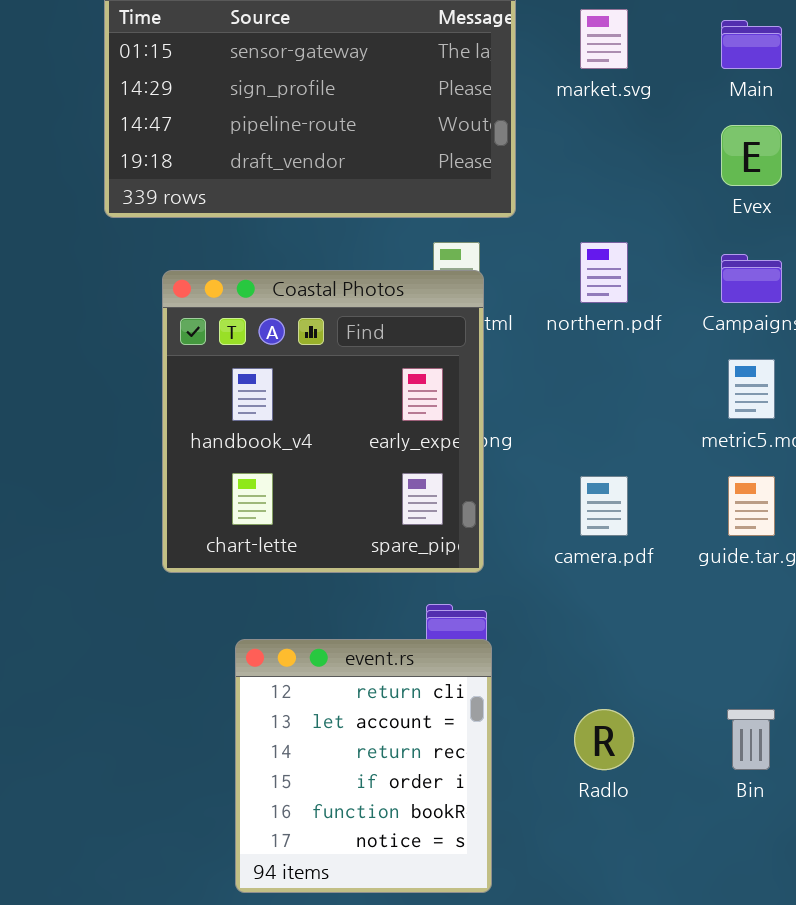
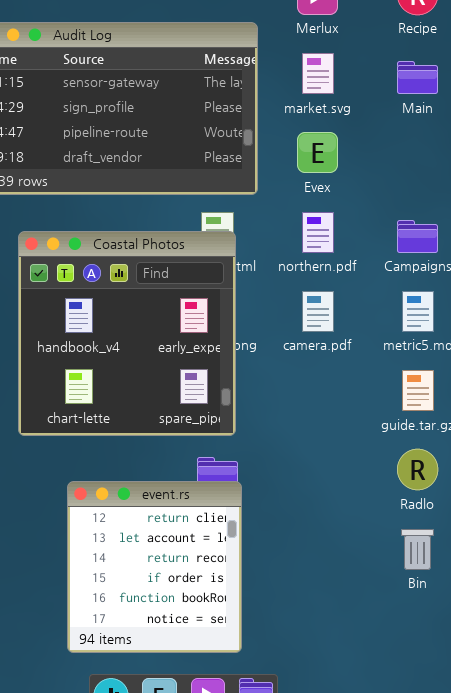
Evex: [721,125,782,186] -> [297,132,338,173], moved
camera.pdf: [580,476,628,536] -> [302,291,334,332], moved
Radlo: [574,709,634,770] -> [397,449,438,490], moved

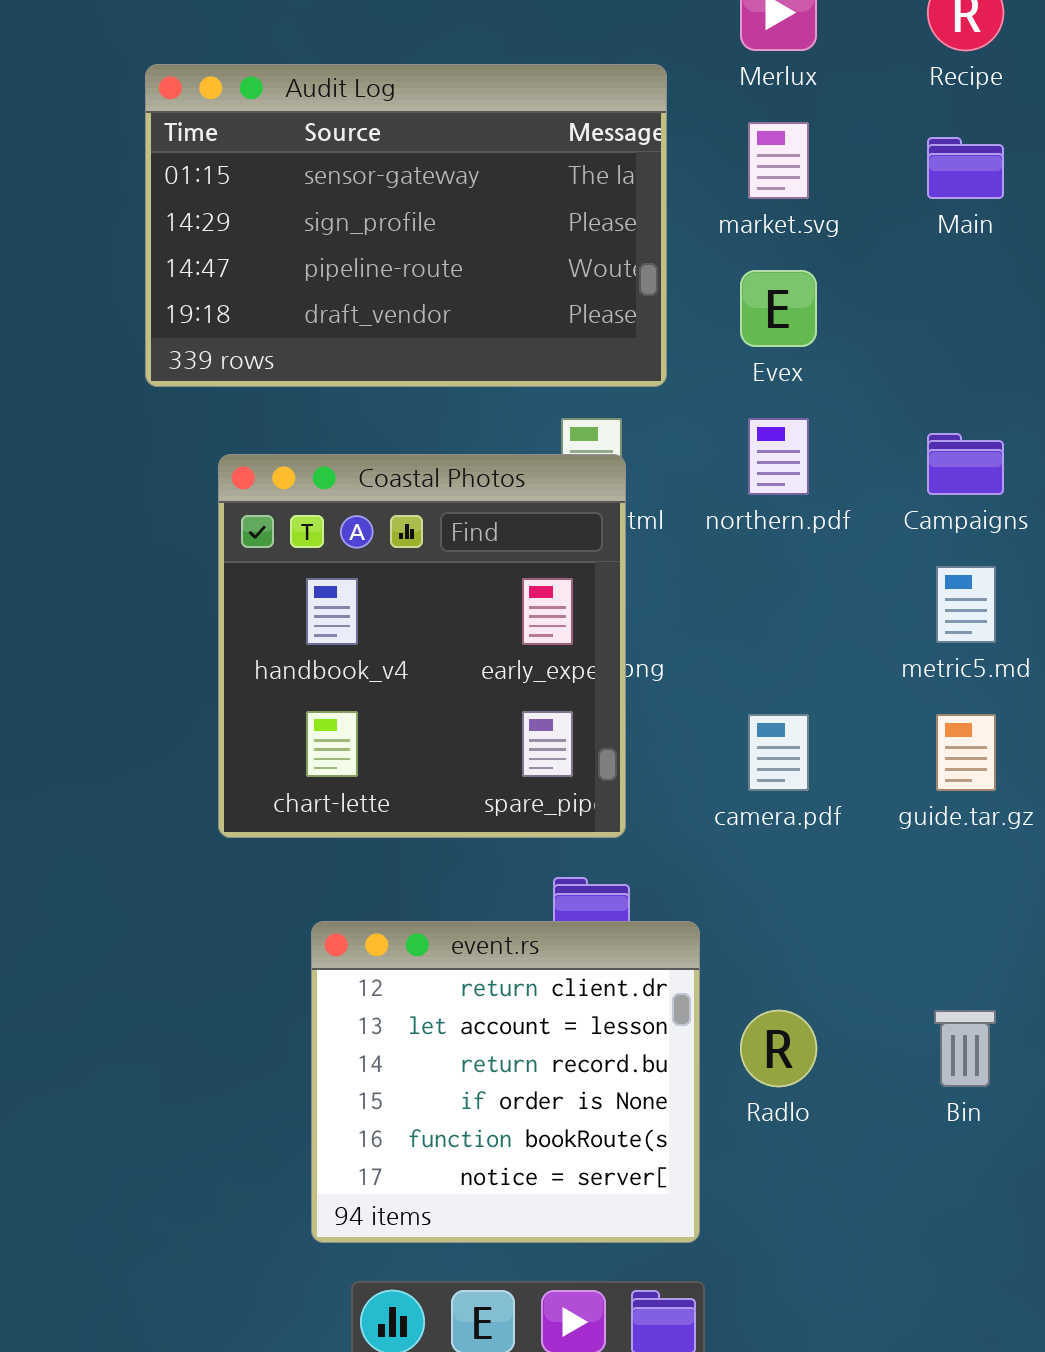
camera.pdf: [302,291,334,332] -> [748,714,809,791], moved
Radlo: [397,449,438,490] -> [740,1010,817,1087], moved
event.rs: [67,481,242,653] -> [311,921,700,1243], resized

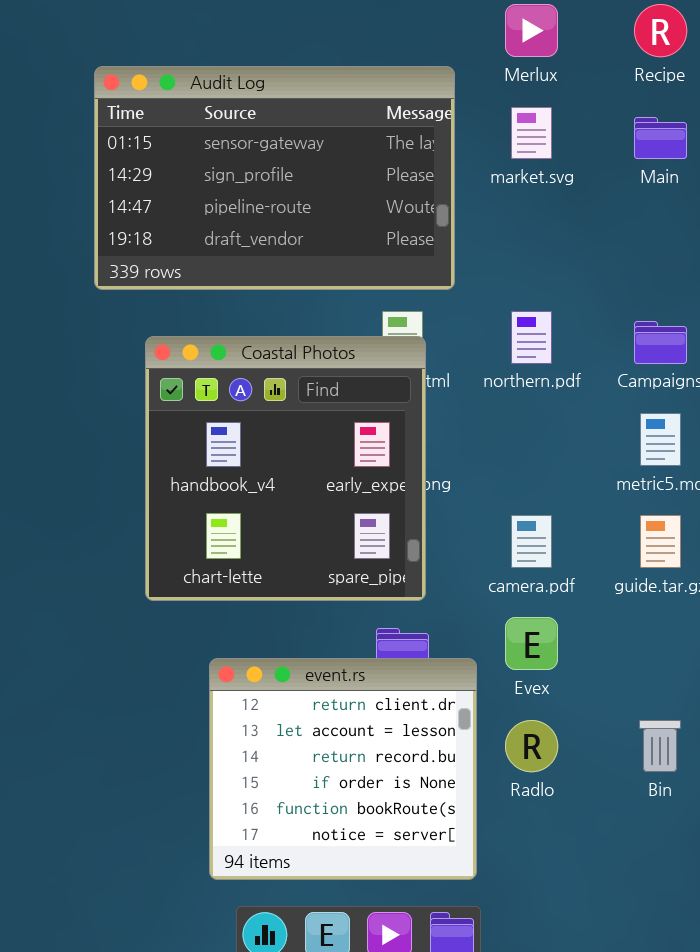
Evex: [740,270,817,347] -> [505,617,558,670], moved

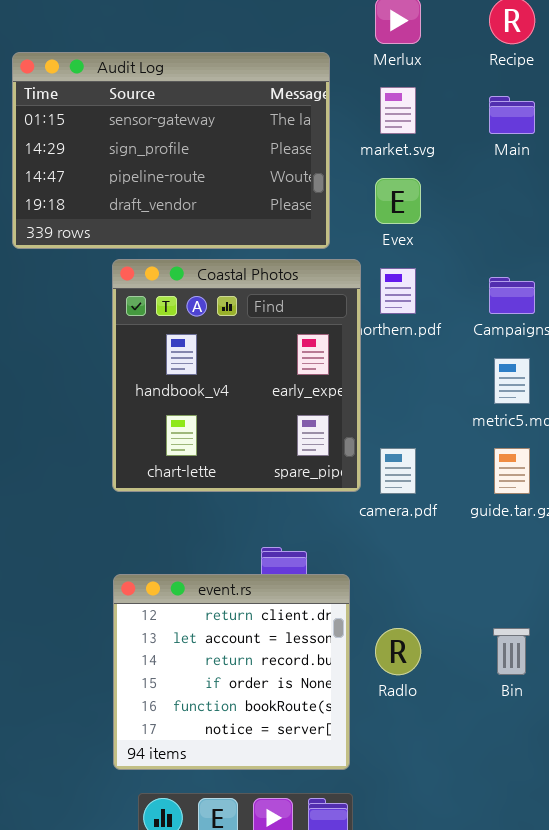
Coastal Photos: [145,336,426,601] -> [112,259,361,492], moved
Evex: [505,617,558,670] -> [375,178,421,224], moved

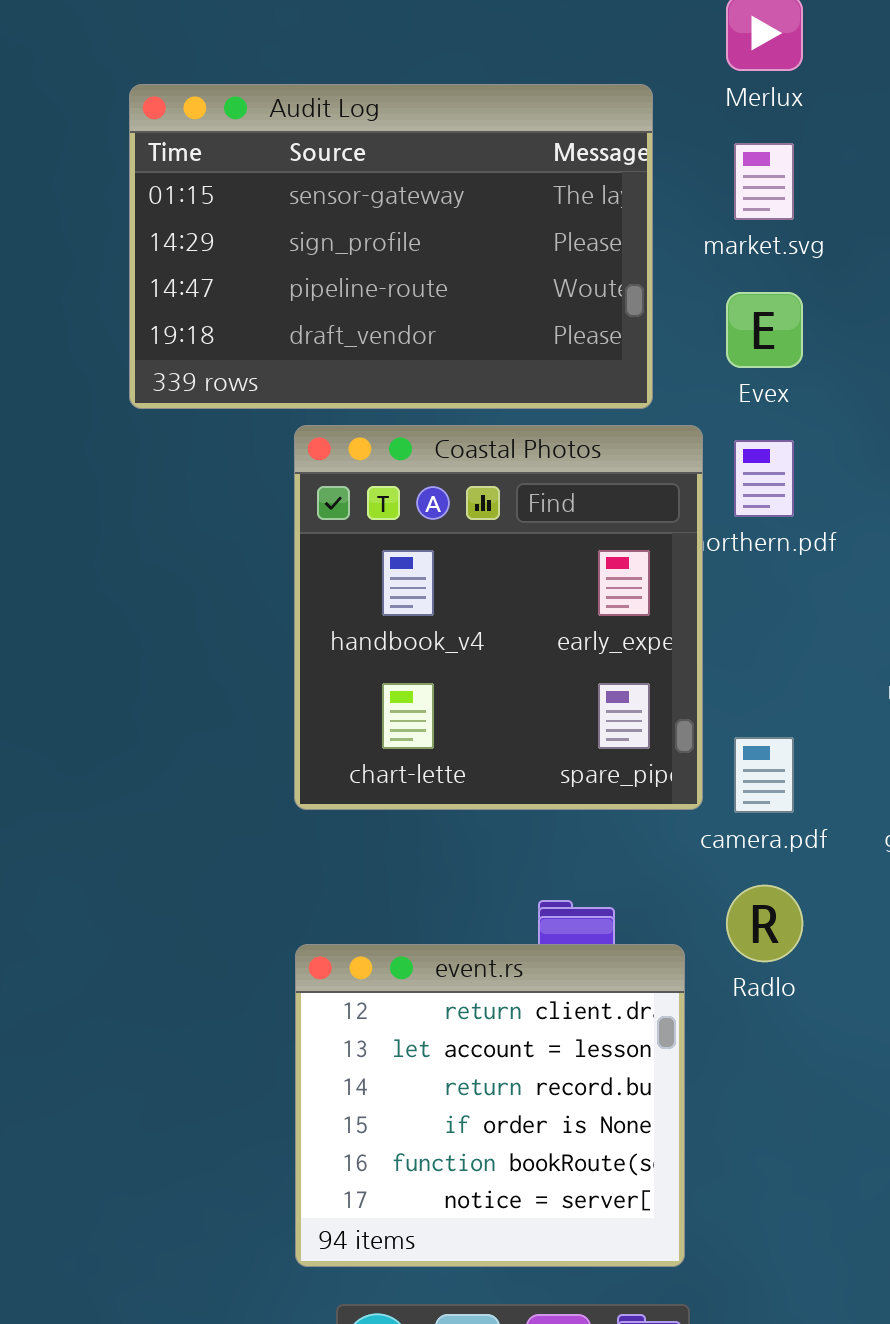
Radlo: [375,628,421,675] -> [726,885,803,962], moved

